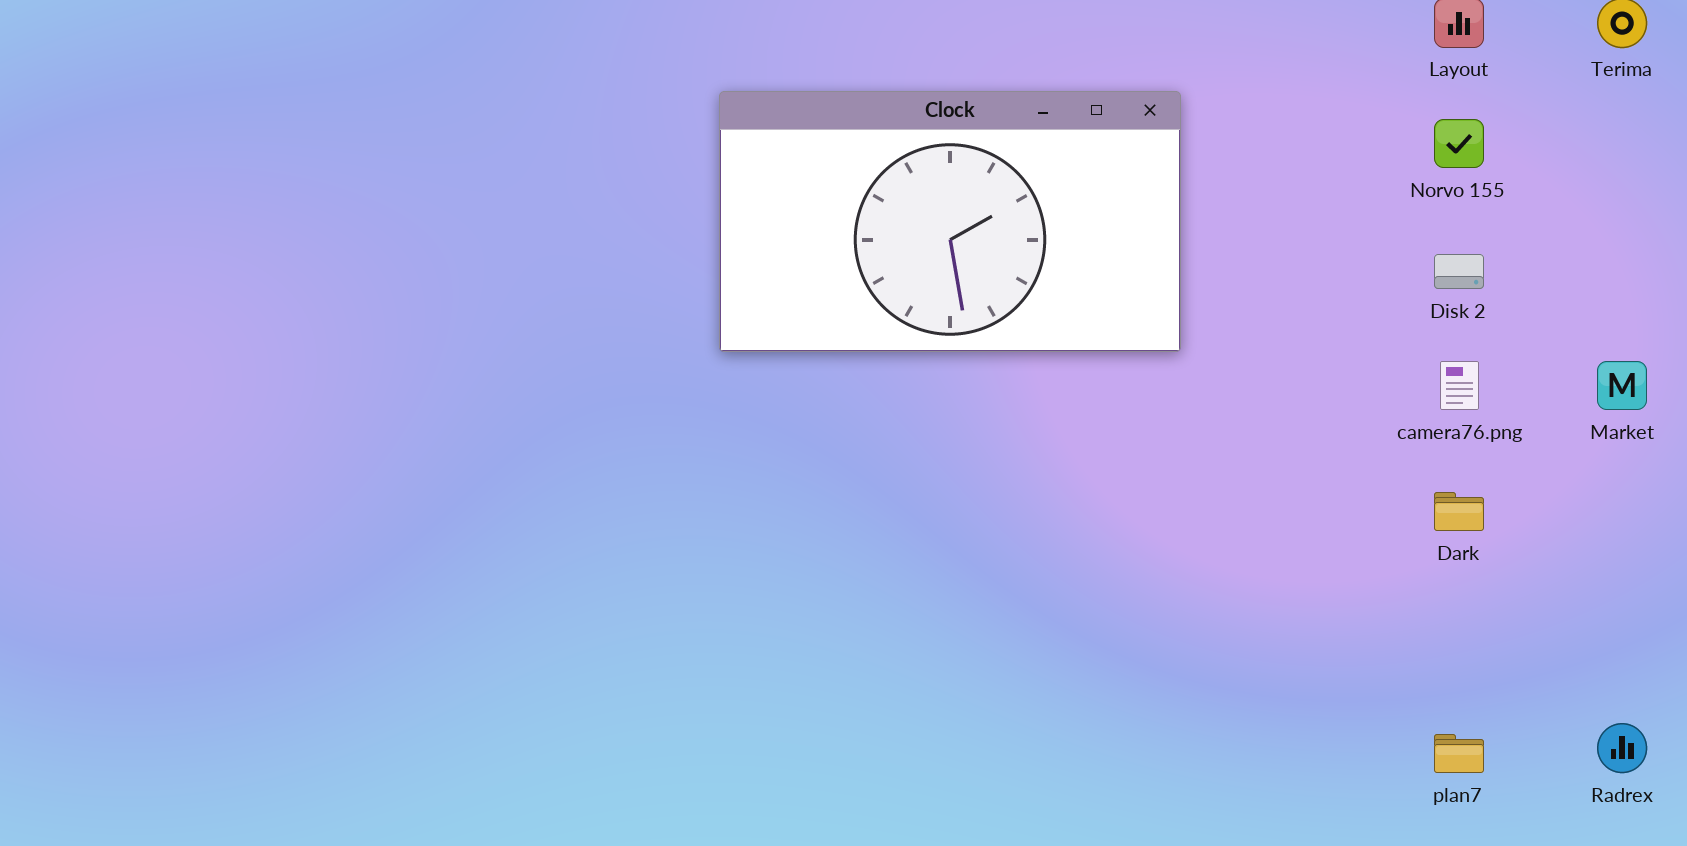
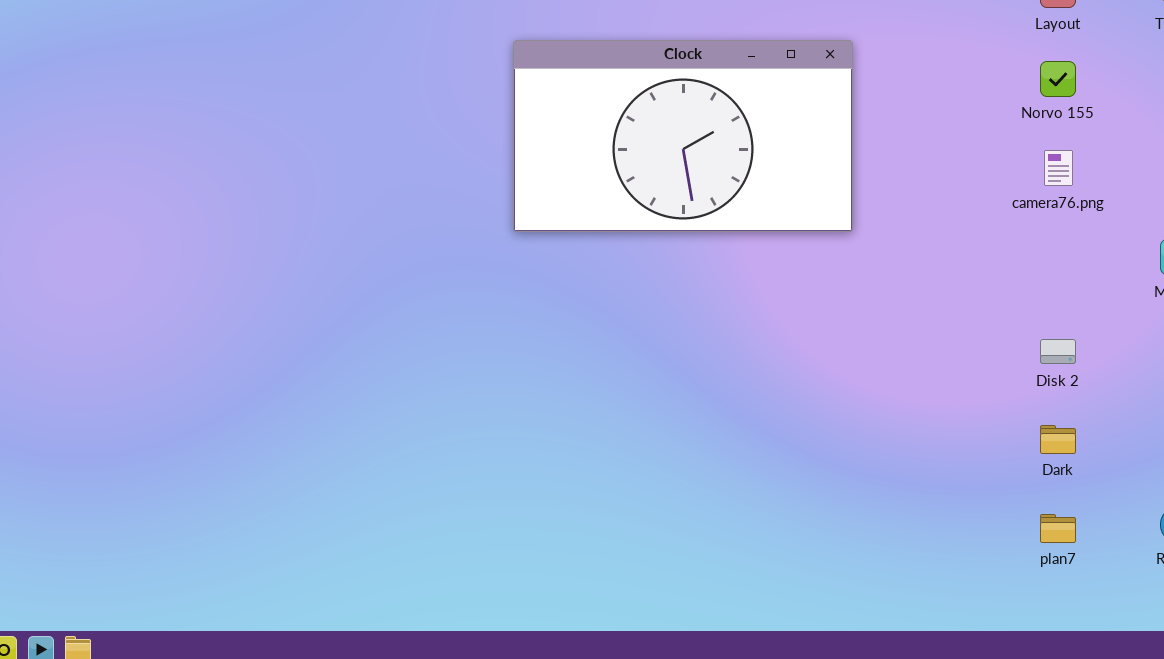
Disk 2: [1434,254,1484,289] -> [1040,339,1076,364], moved
camera76.png: [1440,361,1479,410] -> [1044,150,1073,186], moved
Dark: [1434,492,1484,531] -> [1040,425,1076,454], moved

